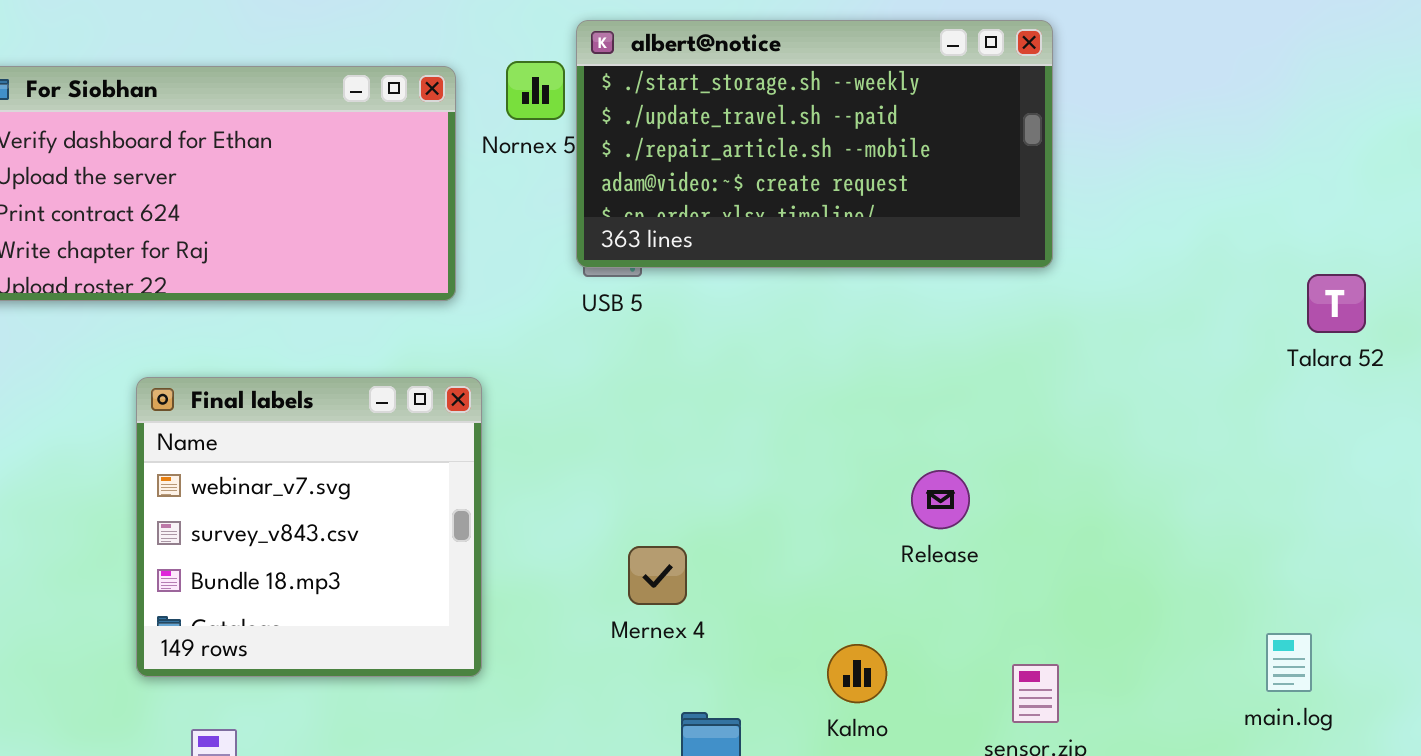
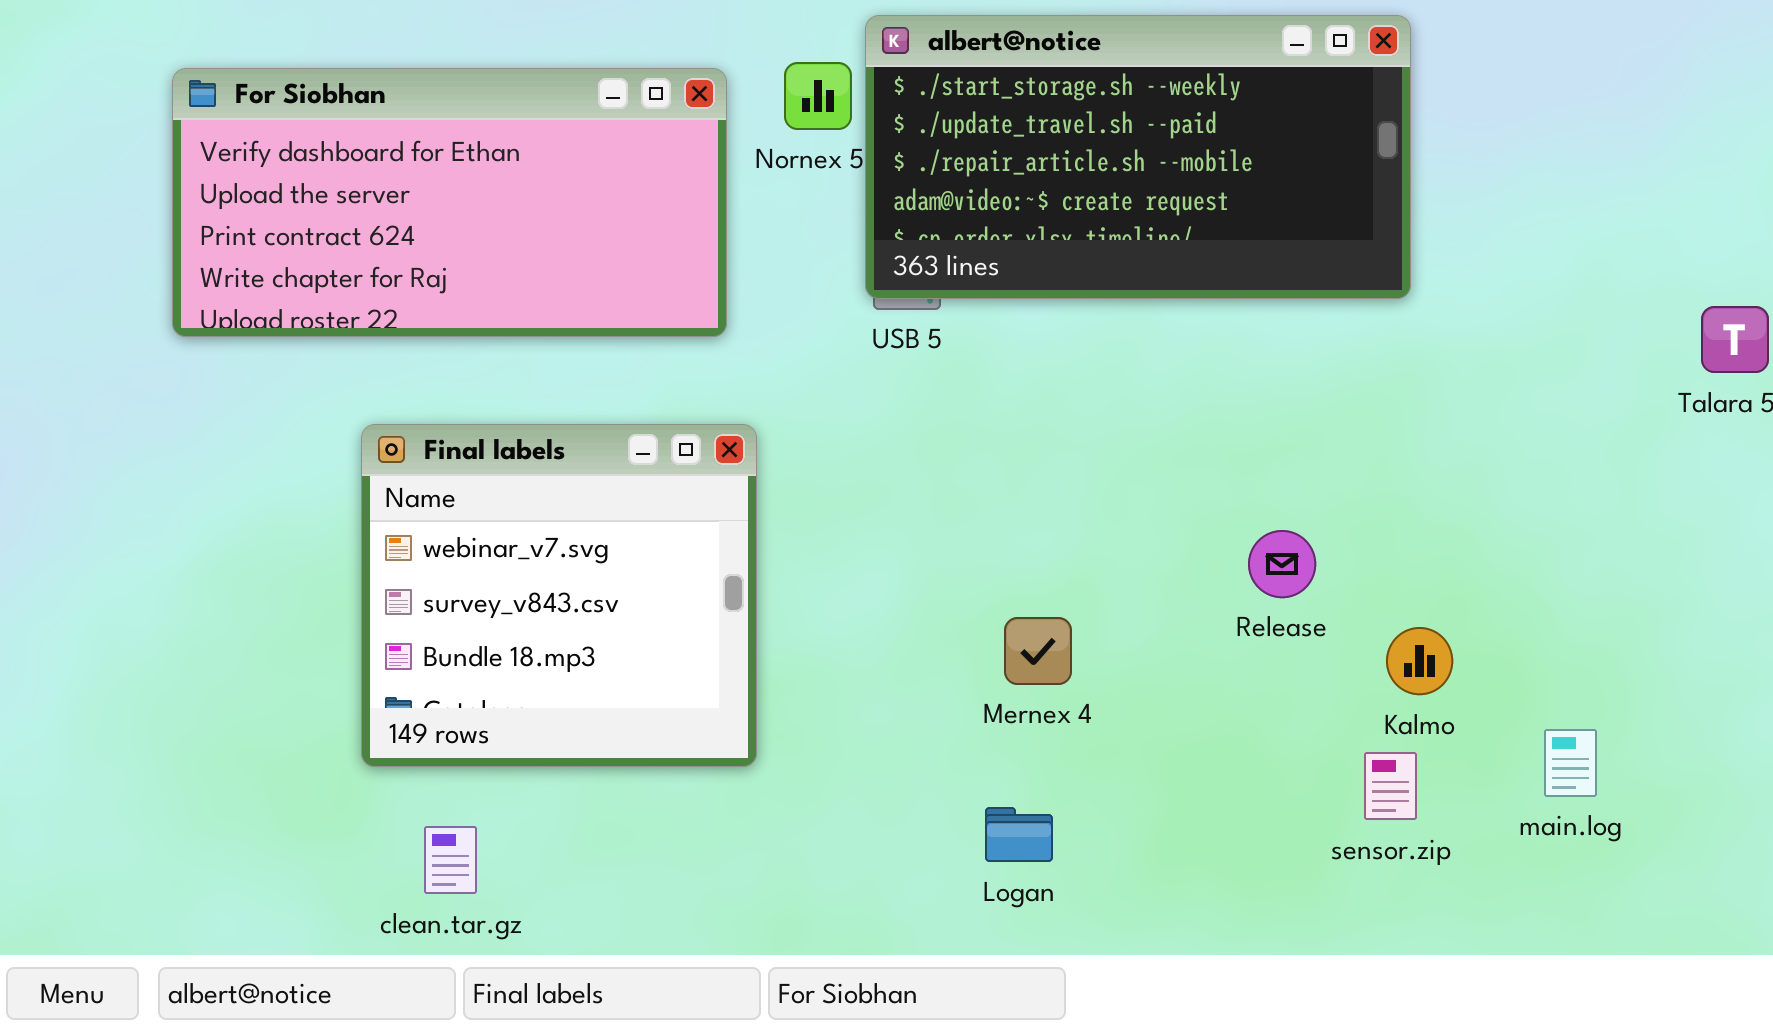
Mernex 4: [628,546,687,605] -> [1004,617,1072,685], moved
main.log: [1266,633,1312,692] -> [1544,729,1597,797], moved
Kalmo: [827,644,887,703] -> [1386,627,1453,695], moved

